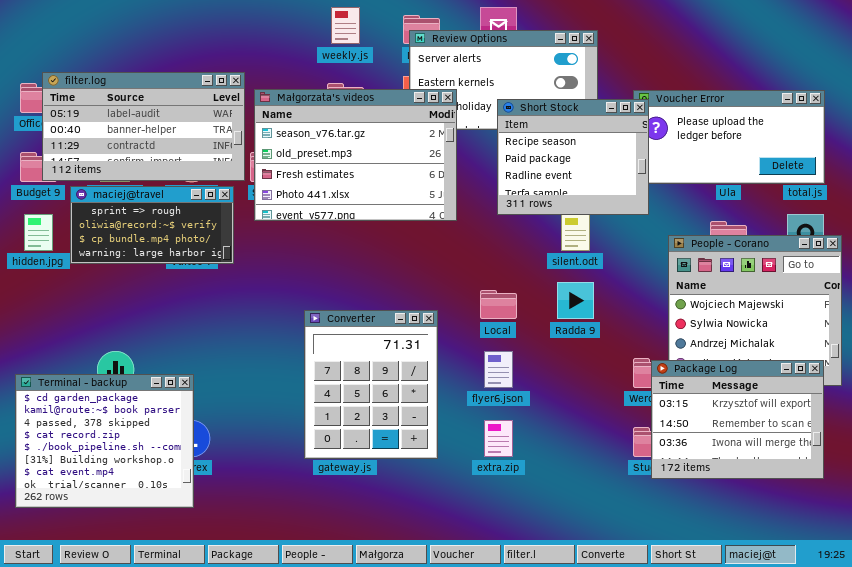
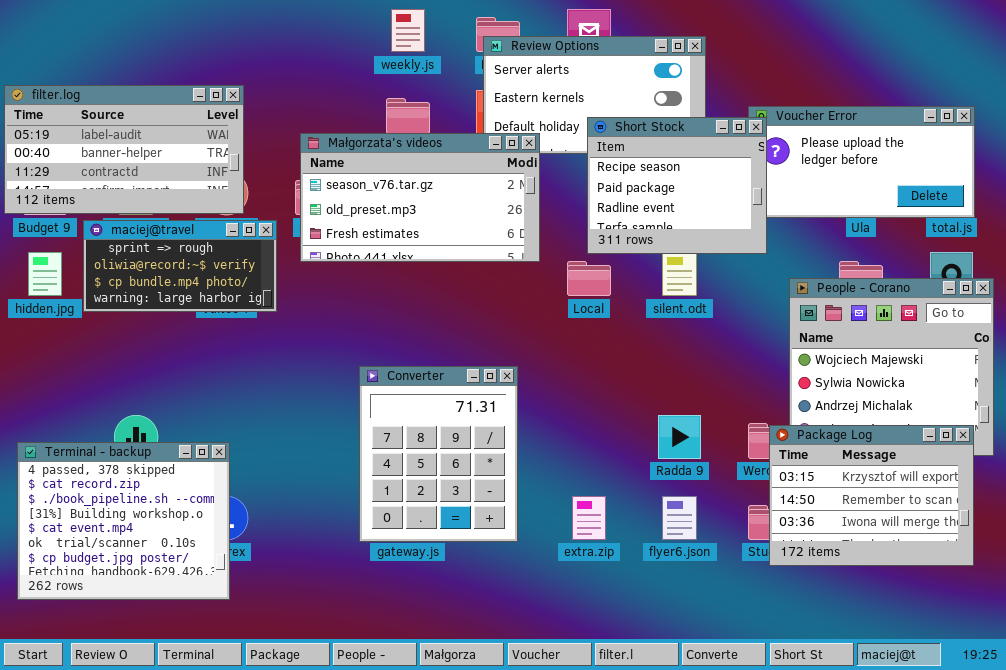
filter.log: [42,72,245,181] -> [4,85,244,214], moved
Małgorzata's videos: [254,89,457,221] -> [300,133,540,262], resized
Radda 9: [557,282,594,319] -> [658,415,701,459], moved
Local: [480,290,517,319] -> [567,261,611,296], moved
flyer6.json: [484,351,513,388] -> [662,496,697,540], moved
Terminal - backup: [15,374,194,508] -> [17,442,230,600], scrolled down 2 rows

